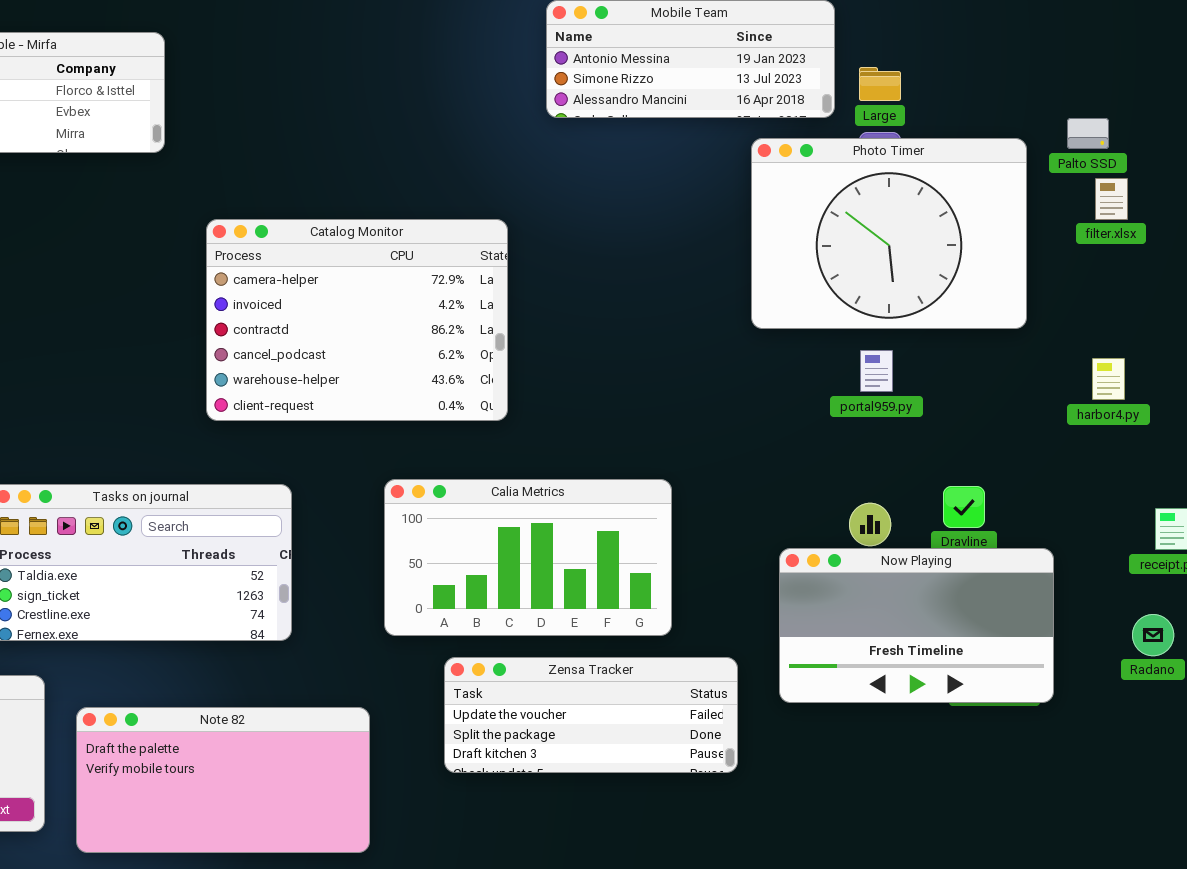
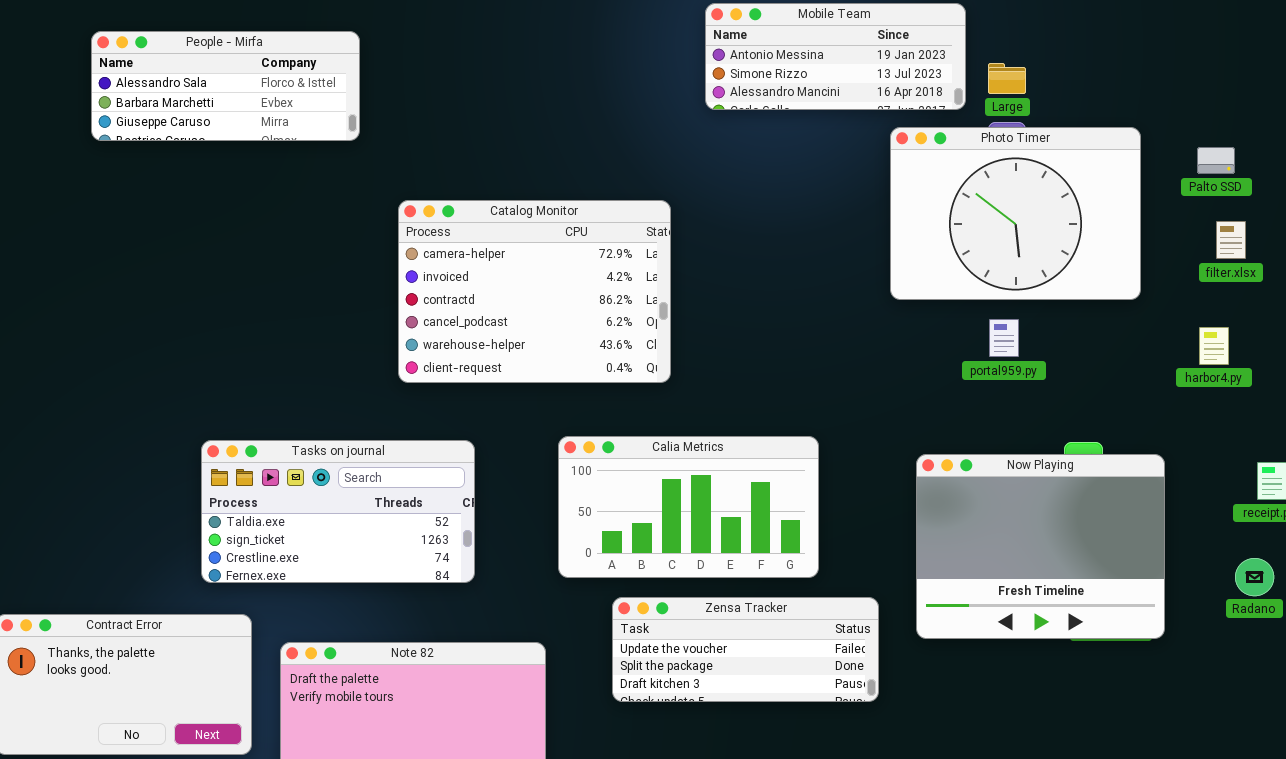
Palto SSD: [1067,118,1109,149] -> [1197,147,1235,174], moved
filter.xlsx: [1095,178,1128,220] -> [1216,221,1246,259], moved
Now Playing: [779,548,1054,703] -> [916,454,1165,639], resized

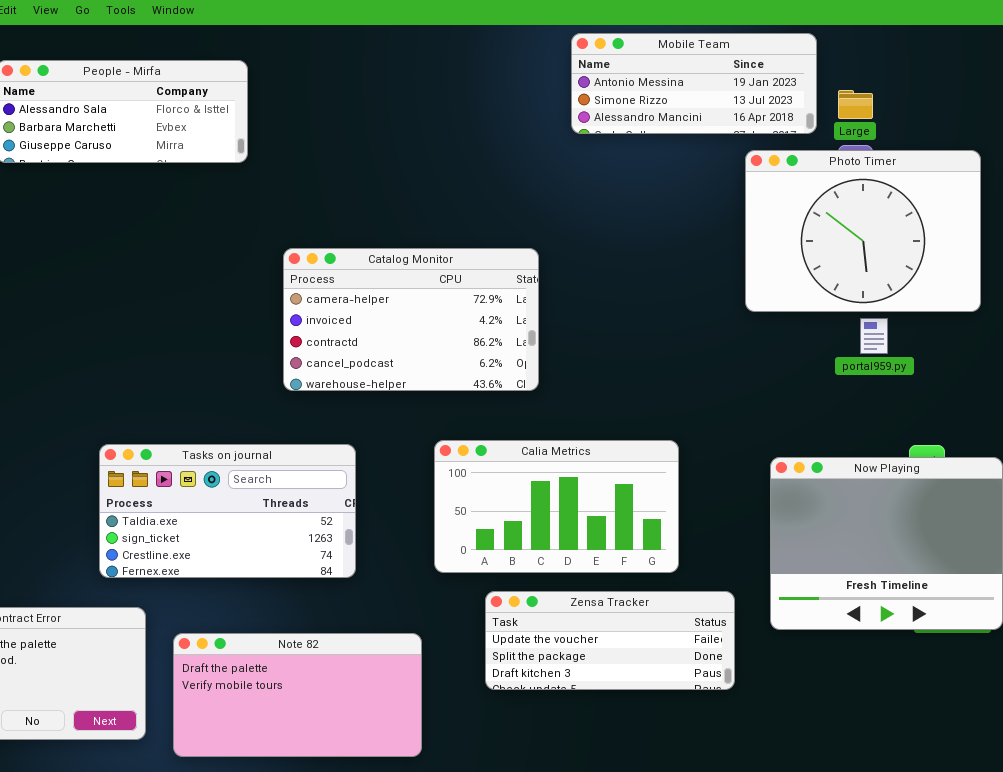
Catalog Monitor: [398,200,671,383] -> [283,248,539,391], resized
portal959.py: [989,319,1019,357] -> [860,318,888,354], moved

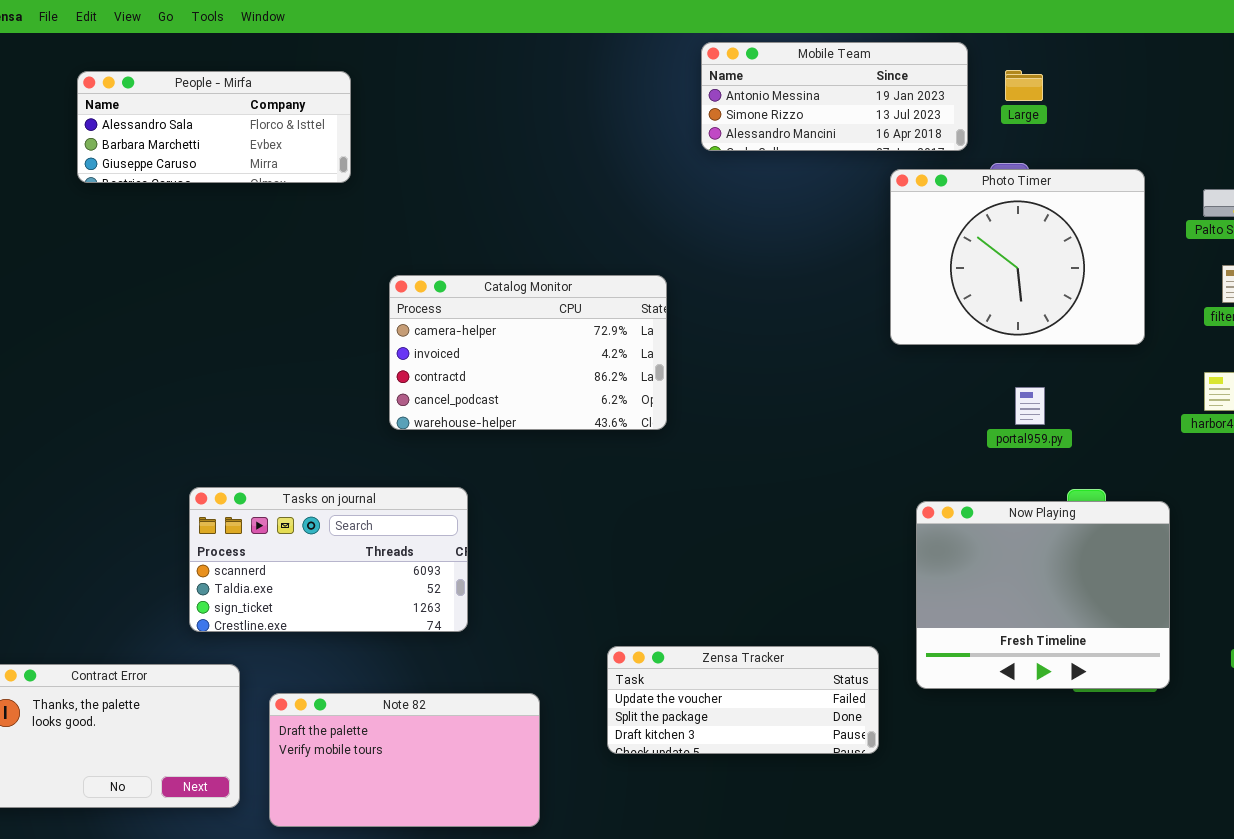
Large: [838,90,873,119] -> [1005,70,1043,101], moved
portal959.py: [860,318,888,354] -> [1015,387,1045,425], moved
Calia Metrics: [434,440,679,573] -> none, closed
Tasks on journal: [99,444,356,578] -> [189,487,468,632], scrolled up 1 row

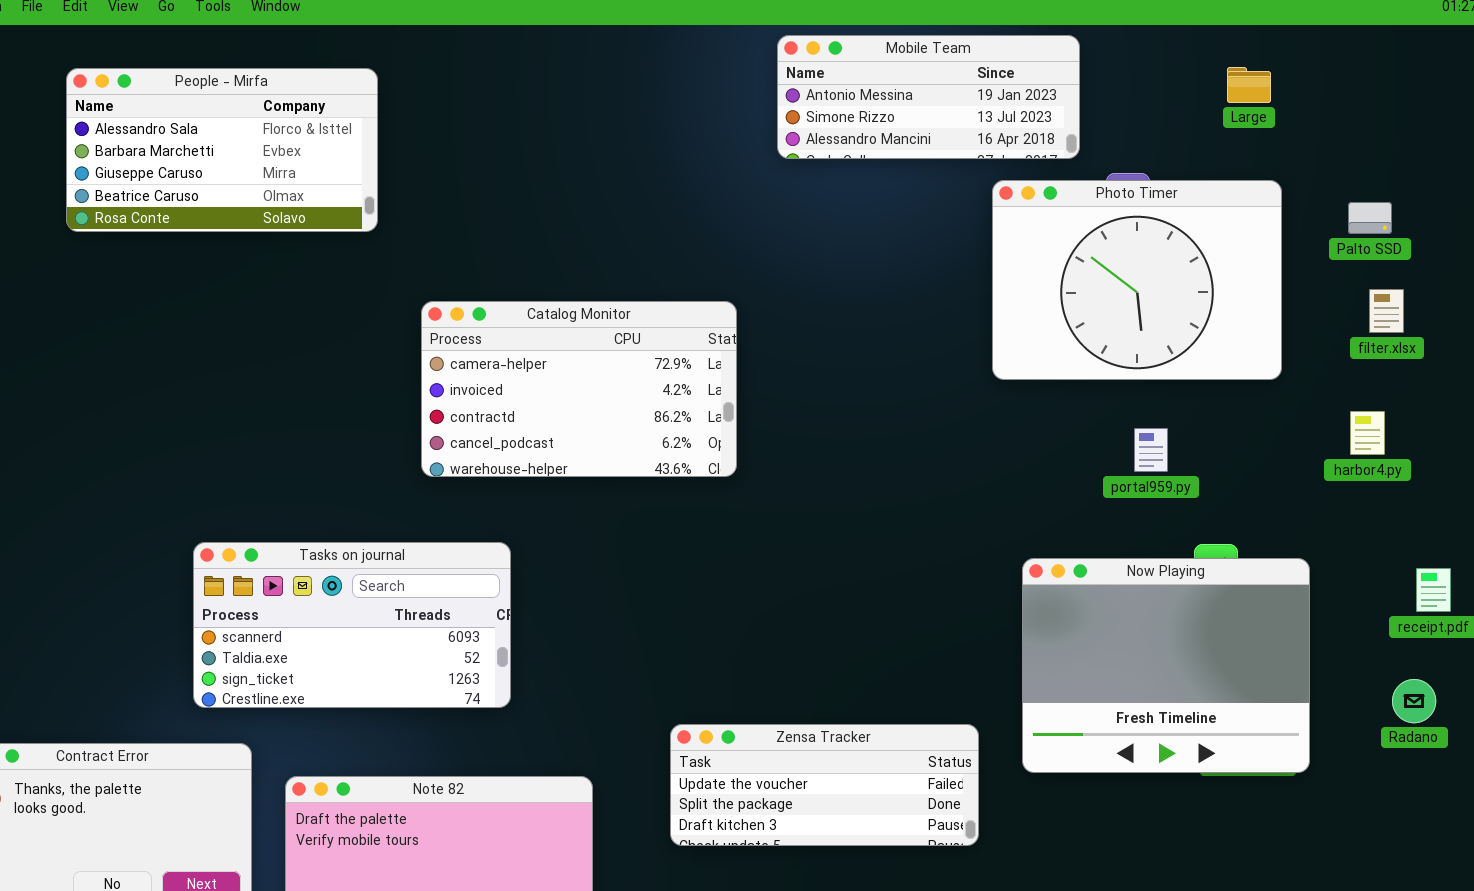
Large: [1005,70,1043,101] -> [1227,67,1271,103], moved
People - Mirfa: [77,71,351,183] -> [66,68,378,232], resized

